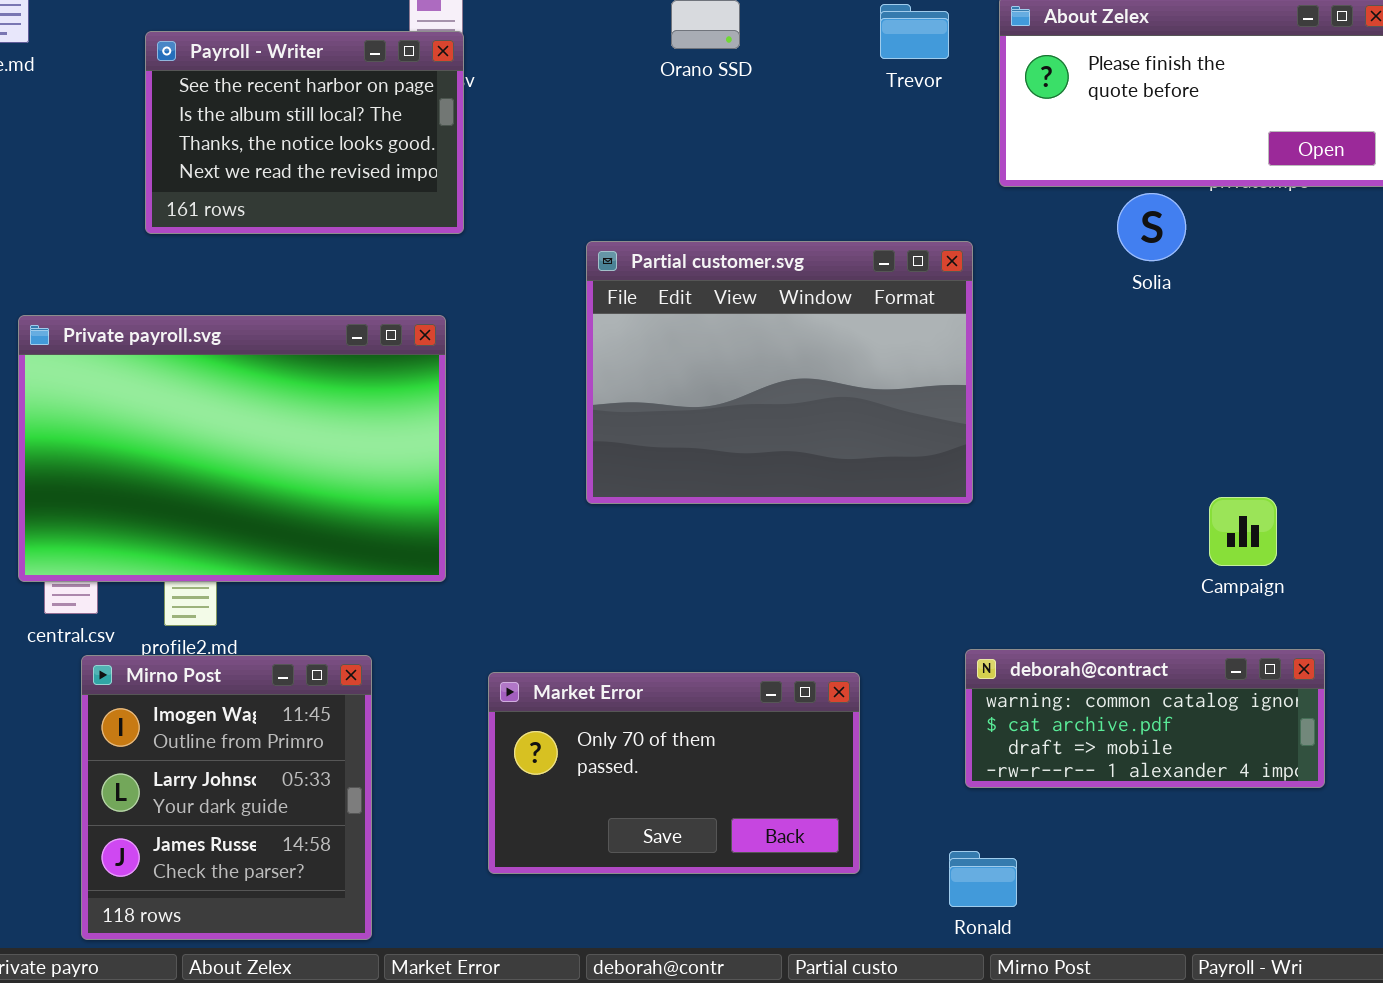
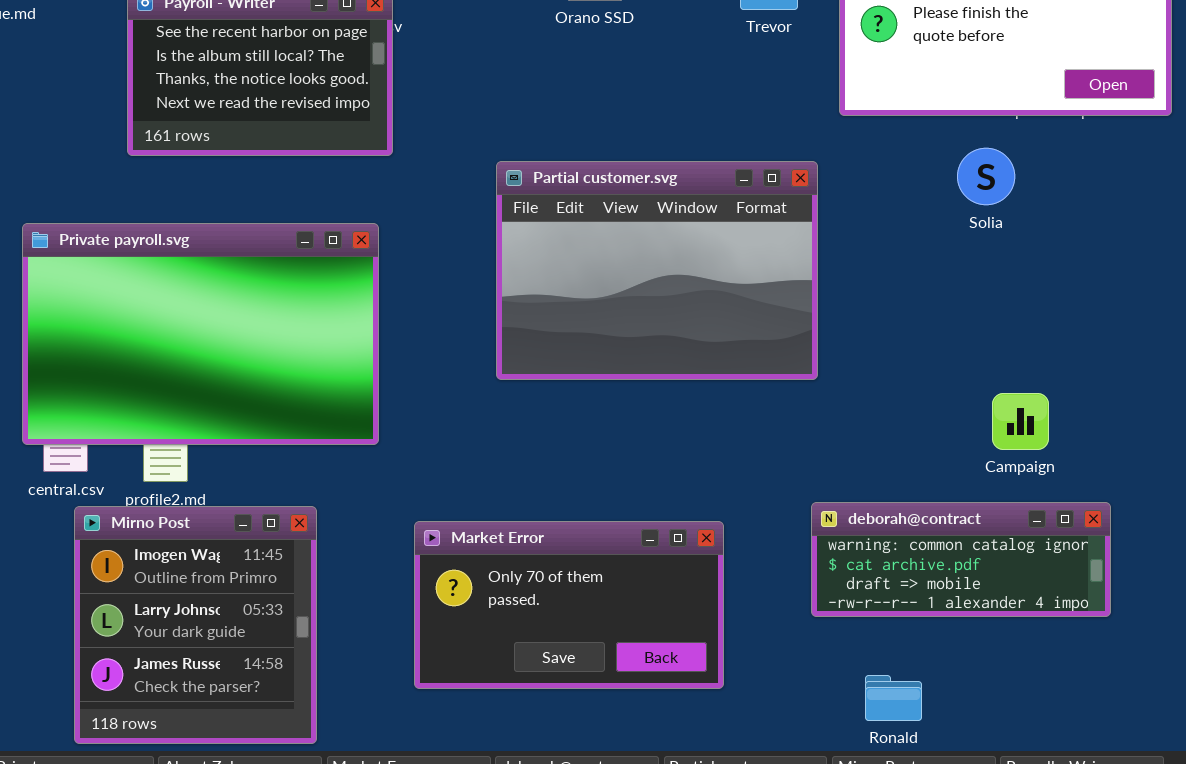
Solia: [1117,193,1186,261] -> [957,148,1015,205], moved
Campaign: [1209,497,1277,566] -> [992,393,1049,450], moved
Ronald: [949,851,1017,907] -> [865,675,922,721], moved

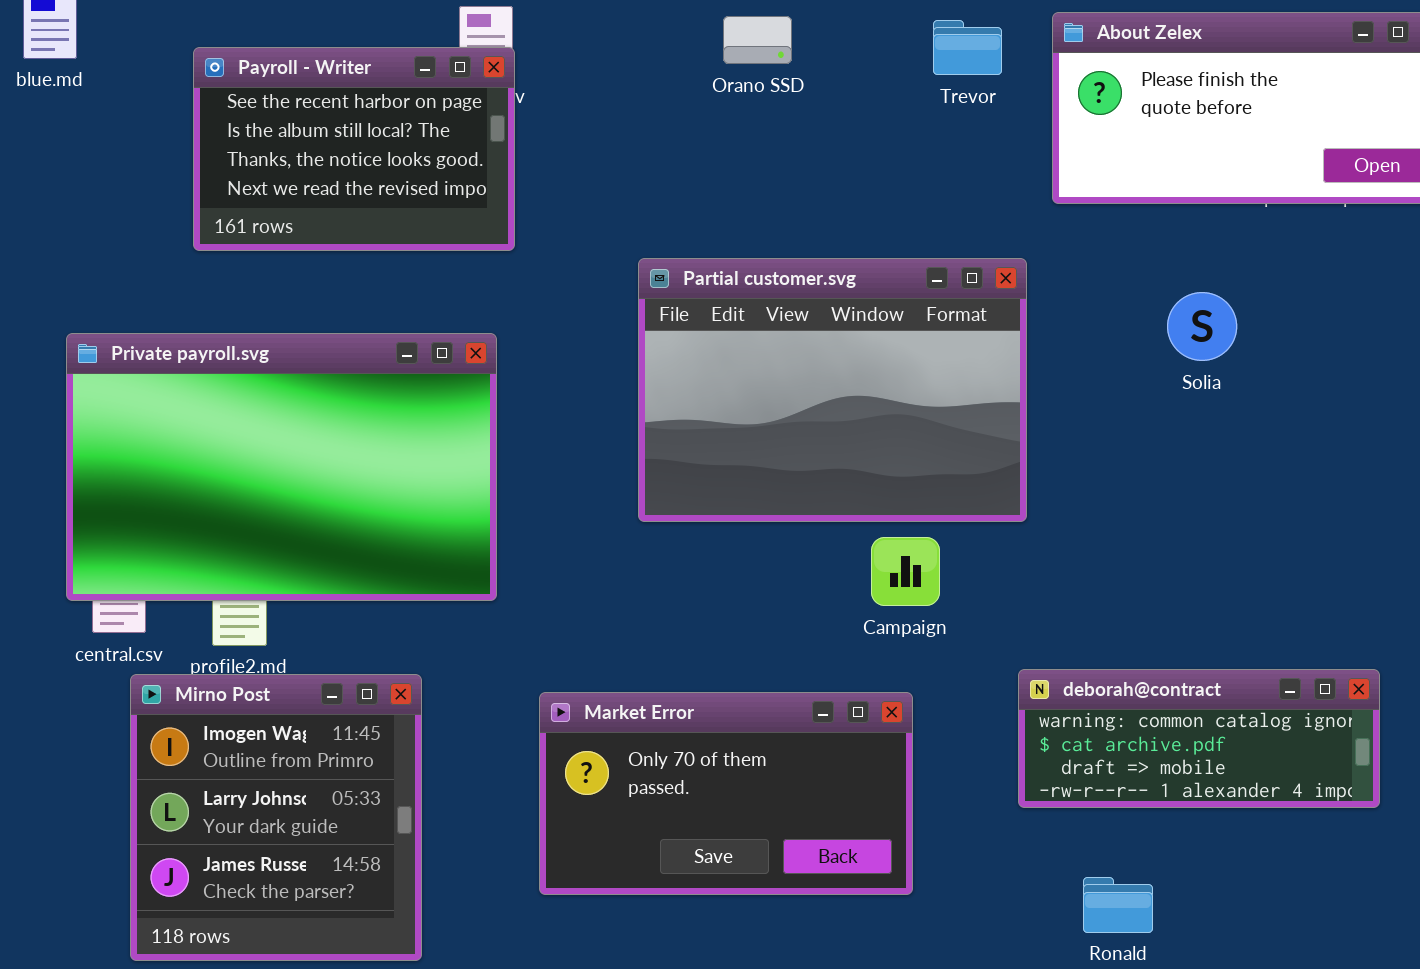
Solia: [957,148,1015,205] -> [1167,292,1237,361], moved
Campaign: [992,393,1049,450] -> [871,537,940,606], moved

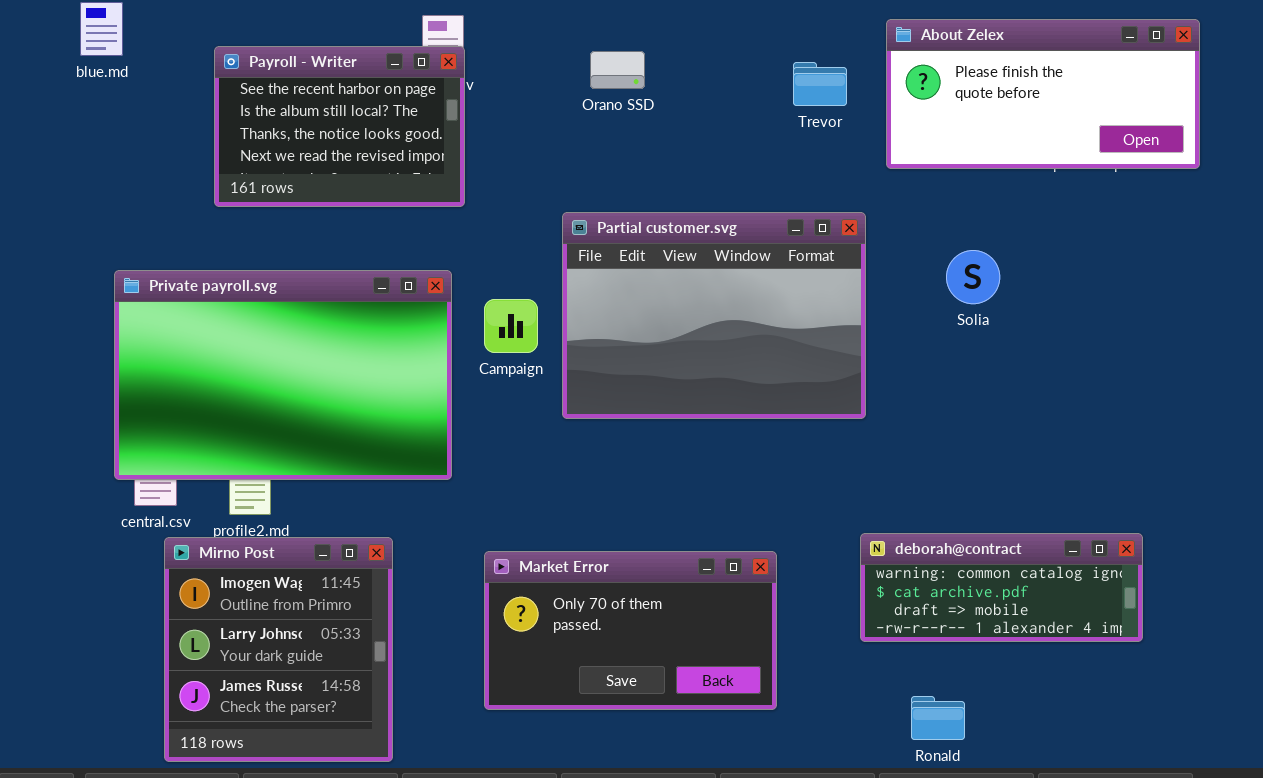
Orano SSD: [723,16,792,64] -> [590,51,645,89], moved
Trevor: [933,20,1002,75] -> [793,62,847,106], moved
Solia: [1167,292,1237,361] -> [946,250,1000,304], moved
Campaign: [871,537,940,606] -> [484,299,538,353], moved

